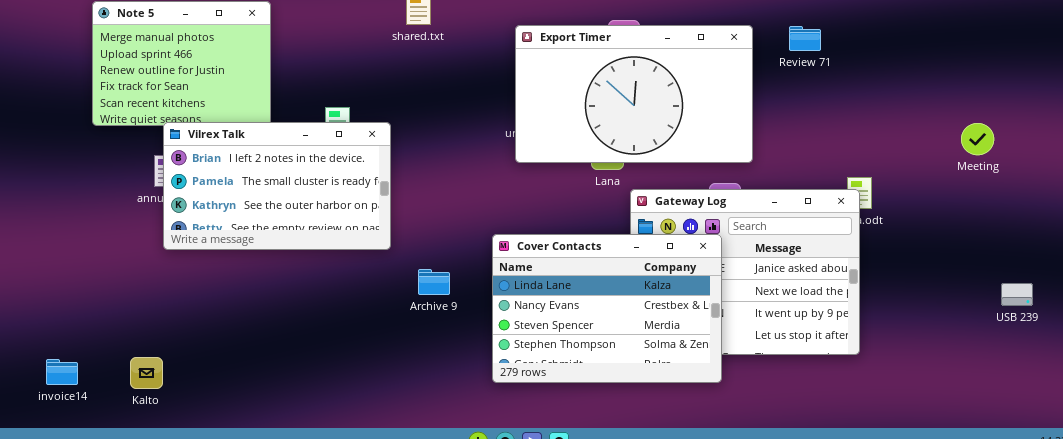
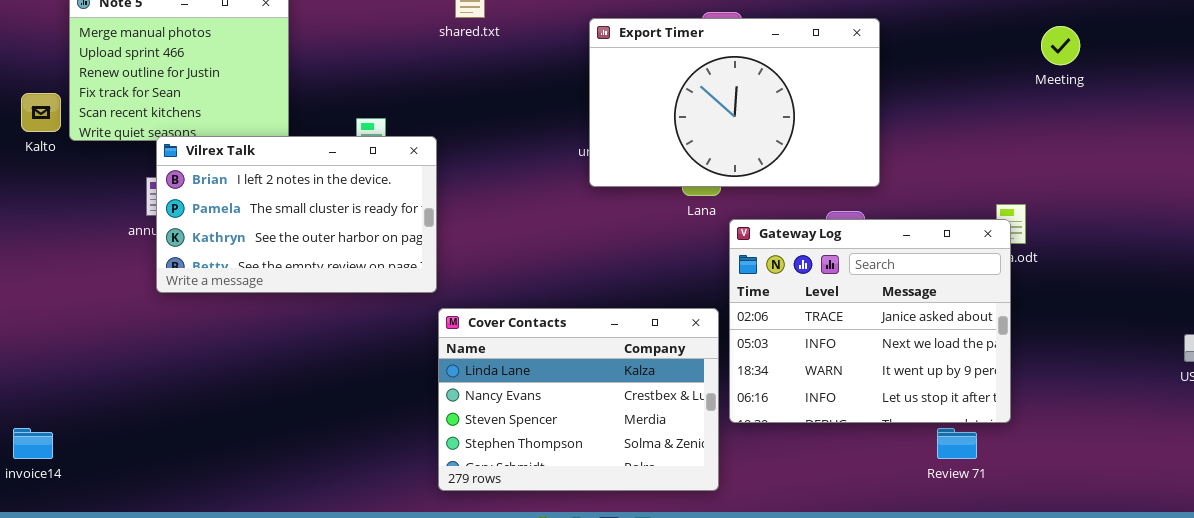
Review 71: [789,26,821,51] -> [937,428,977,459], moved
Meeting: [961,123,994,155] -> [1041,26,1080,65], moved
Cover Contacts: [492,234,722,383] -> [438,308,719,491], moved
Kalto: [130,357,163,389] -> [21,93,61,132], moved

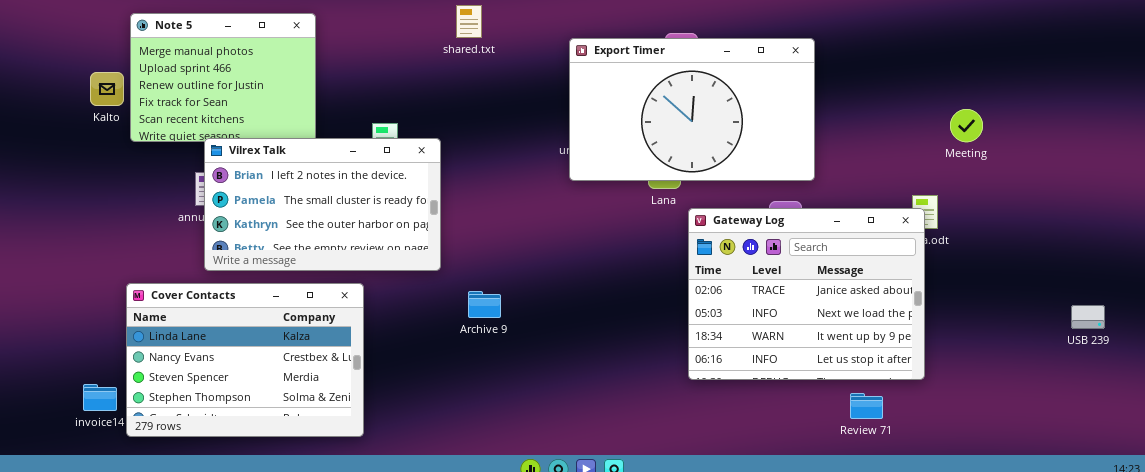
Meeting: [1041,26,1080,65] -> [950,109,983,142], moved
Kalto: [21,93,61,132] -> [90,72,124,106], moved
Cover Contacts: [438,308,719,491] -> [126,283,364,437], moved
Review 71: [937,428,977,459] -> [850,393,883,419], moved

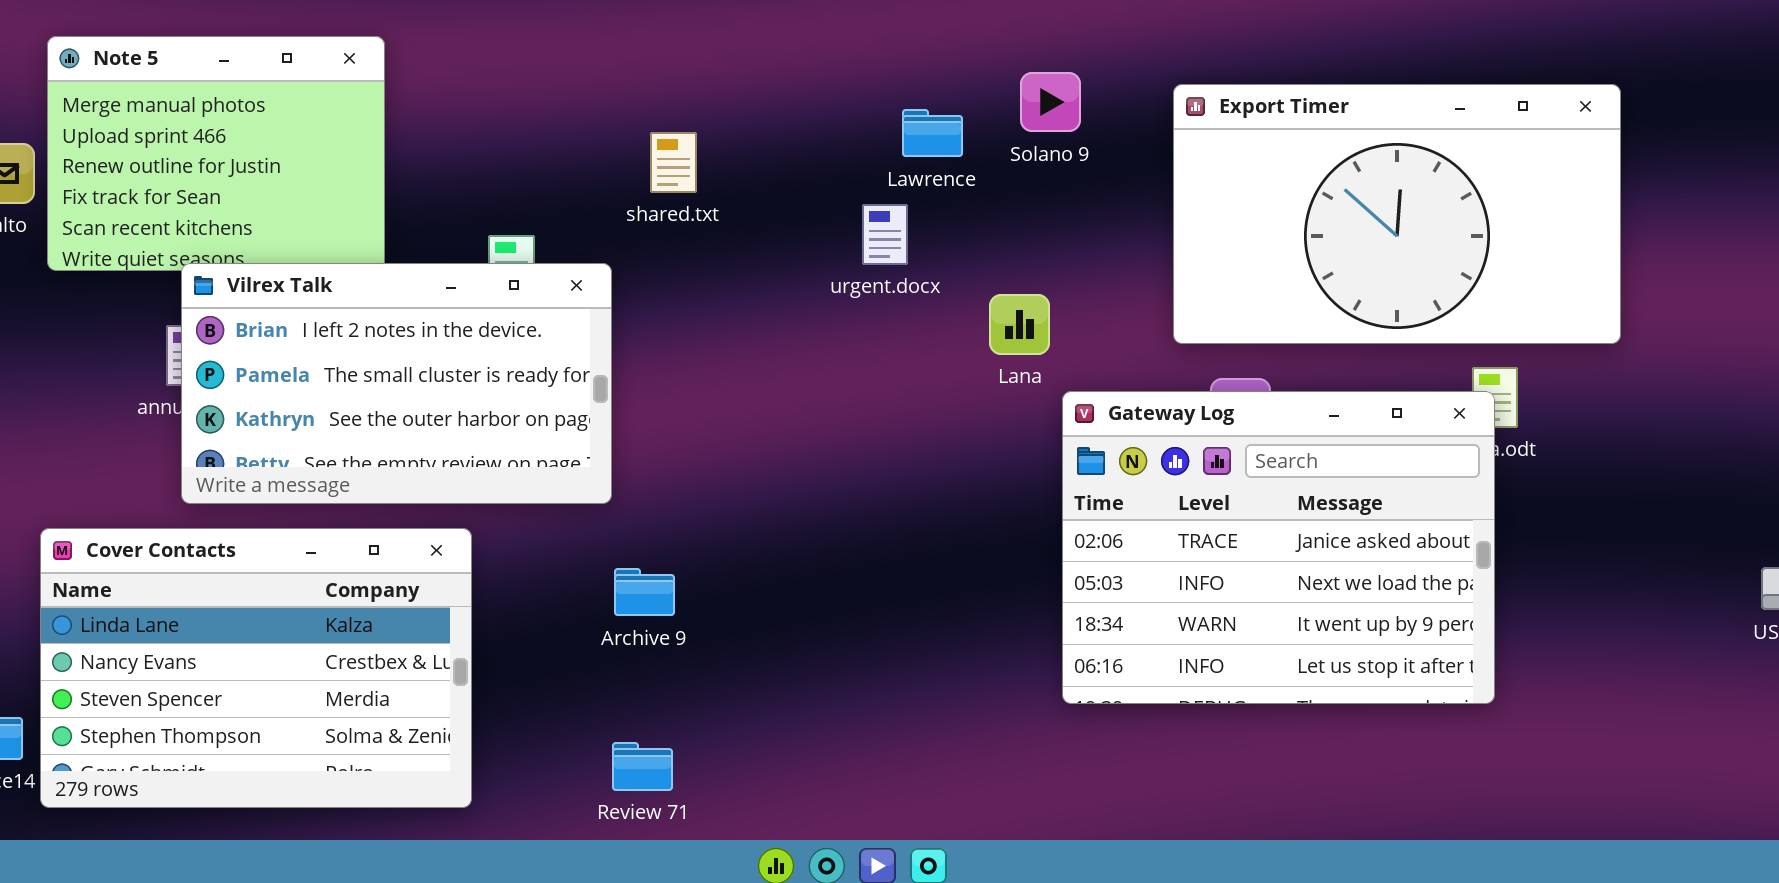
shared.txt: [456,5,482,38] -> [650,132,697,193], moved
Export Timer: [569,38,815,181] -> [1173,84,1621,344], moved
Archive 9: [468,291,501,318] -> [614,568,675,616], moved
Review 71: [850,393,883,419] -> [612,742,673,791], moved

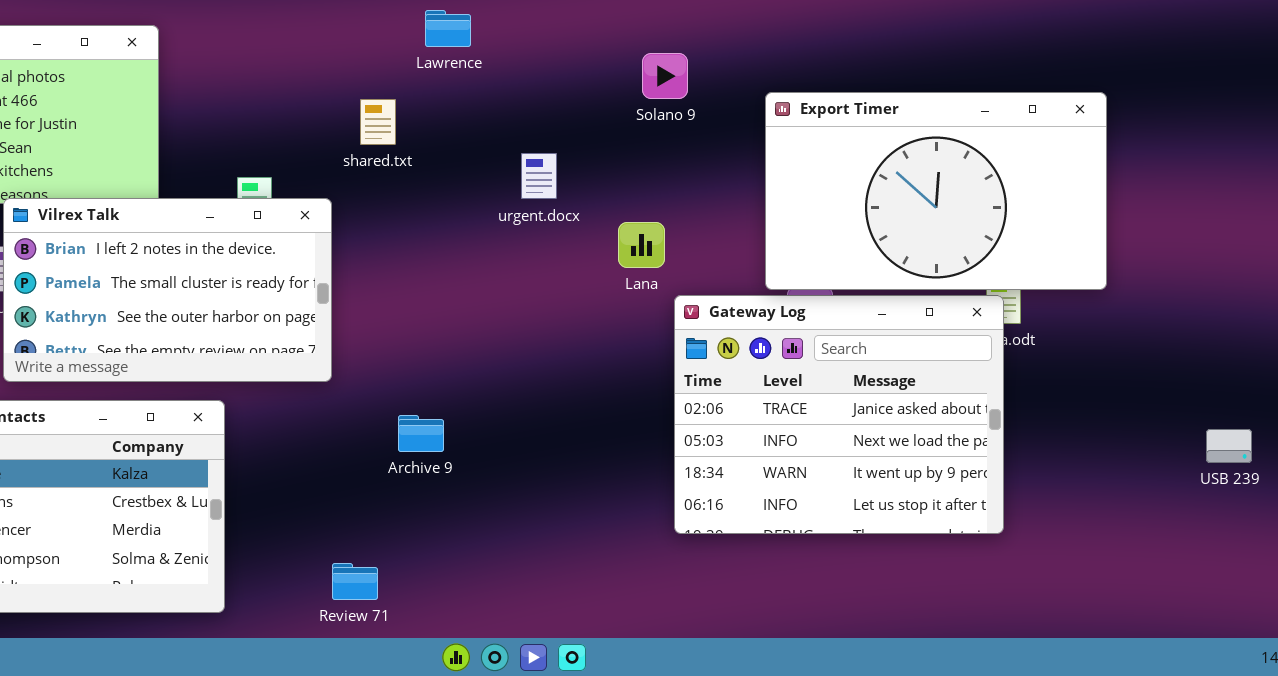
Export Timer: [1173,84,1621,344] -> [765,92,1107,290], moved
Lawrence: [902,109,963,157] -> [425,10,471,47], moved
Archive 9: [614,568,675,616] -> [398,415,444,452], moved

